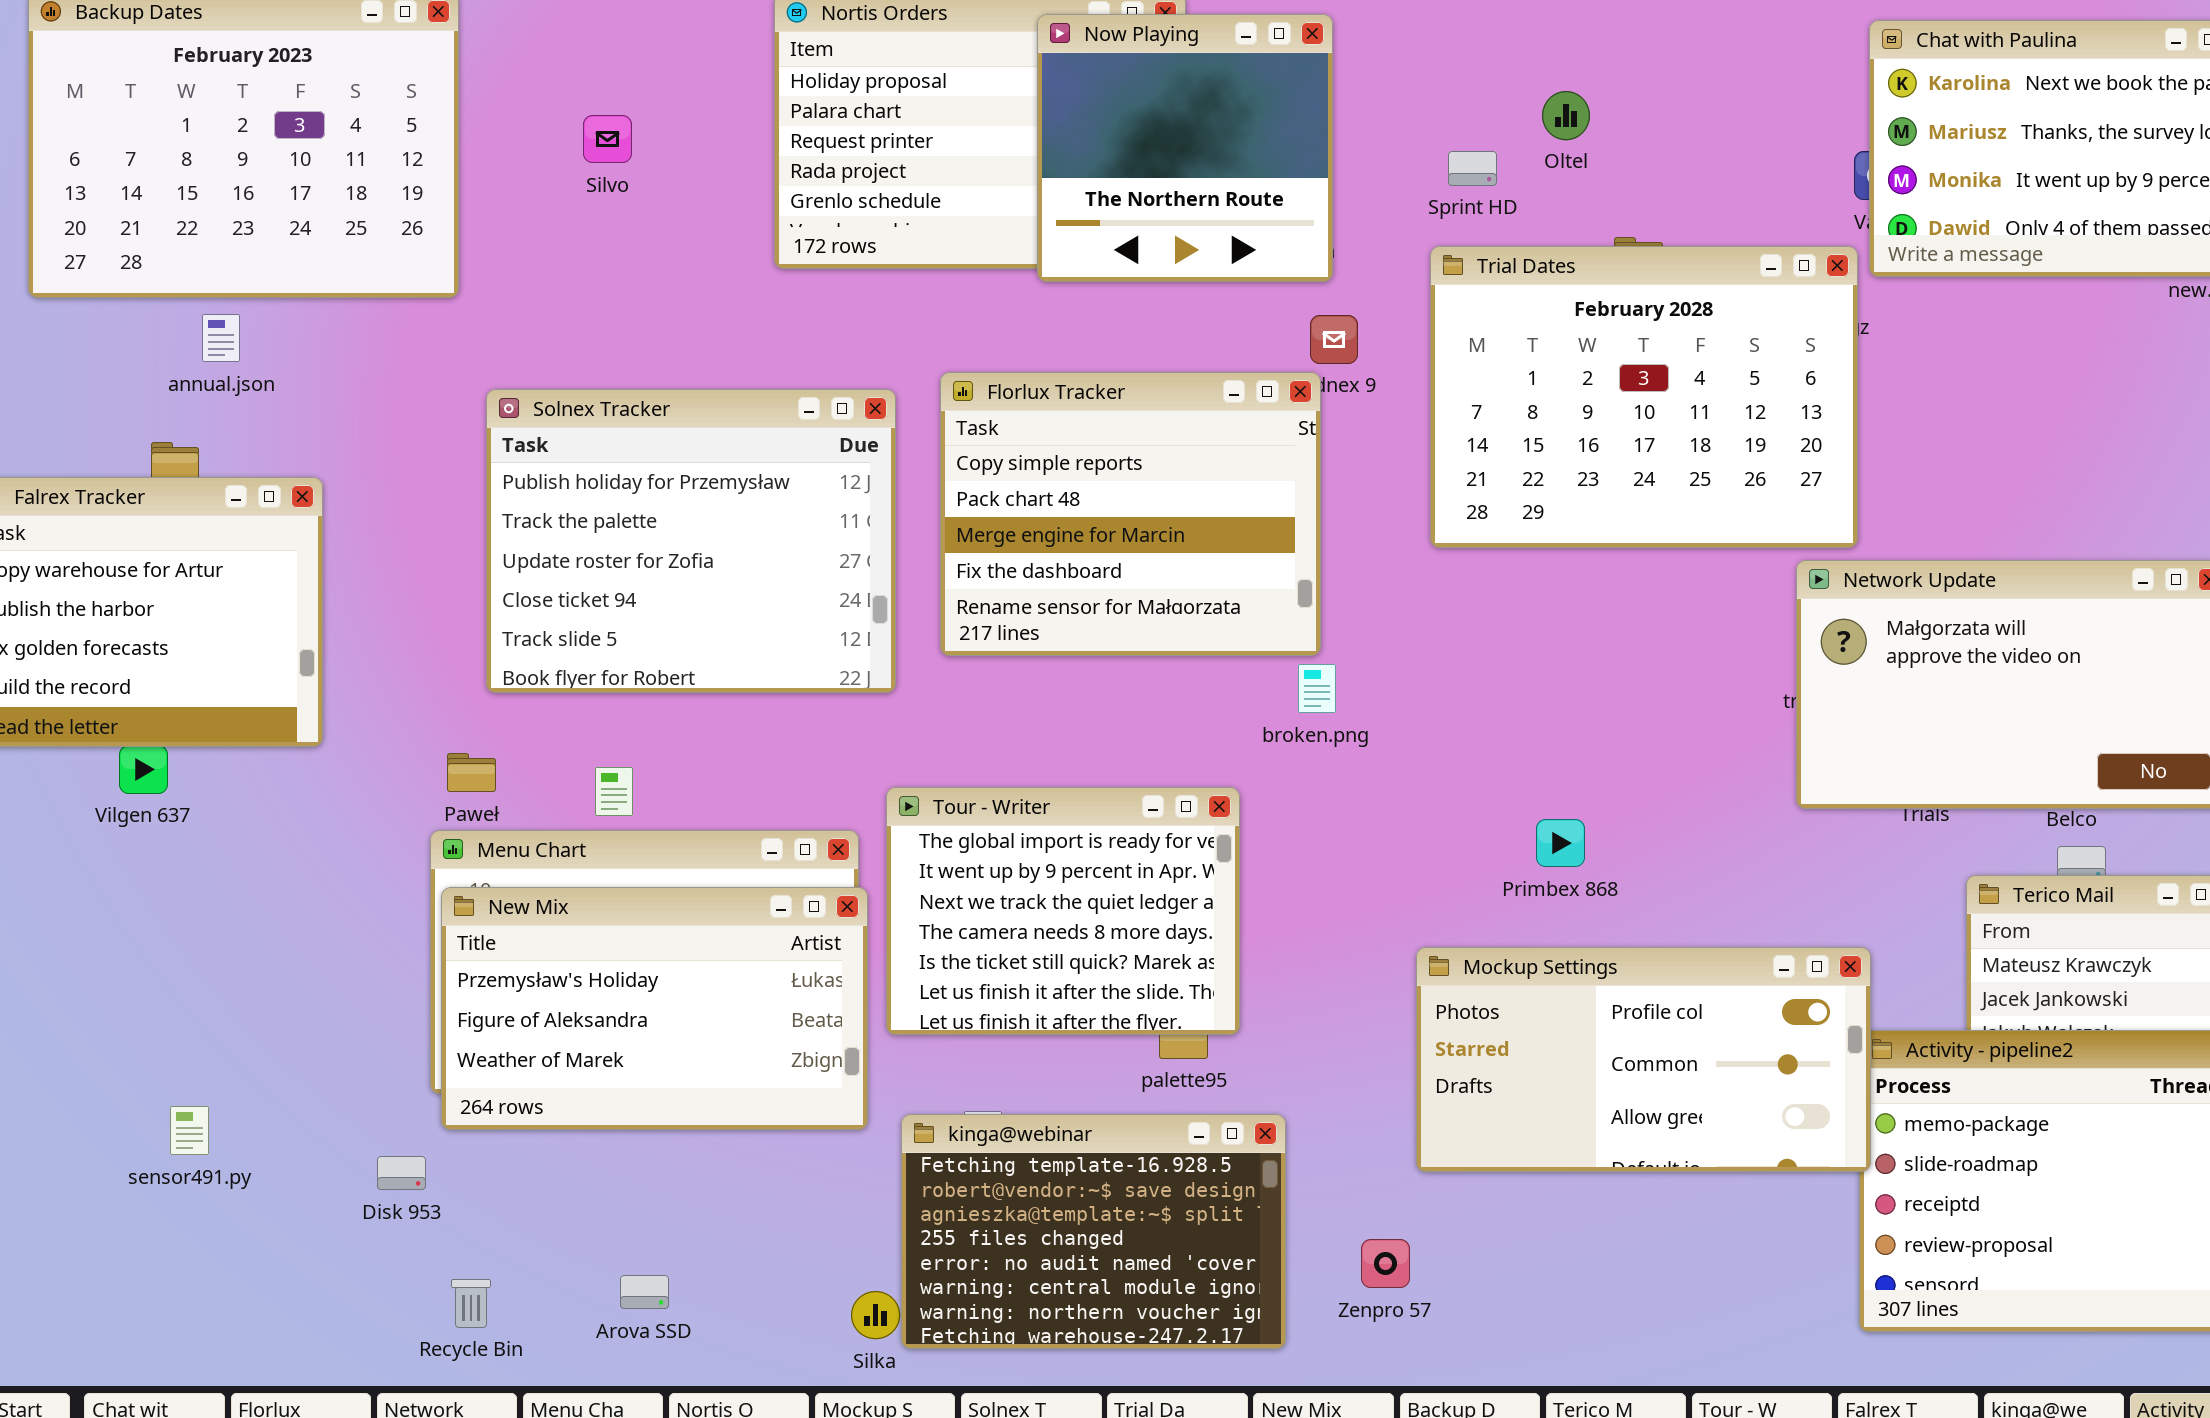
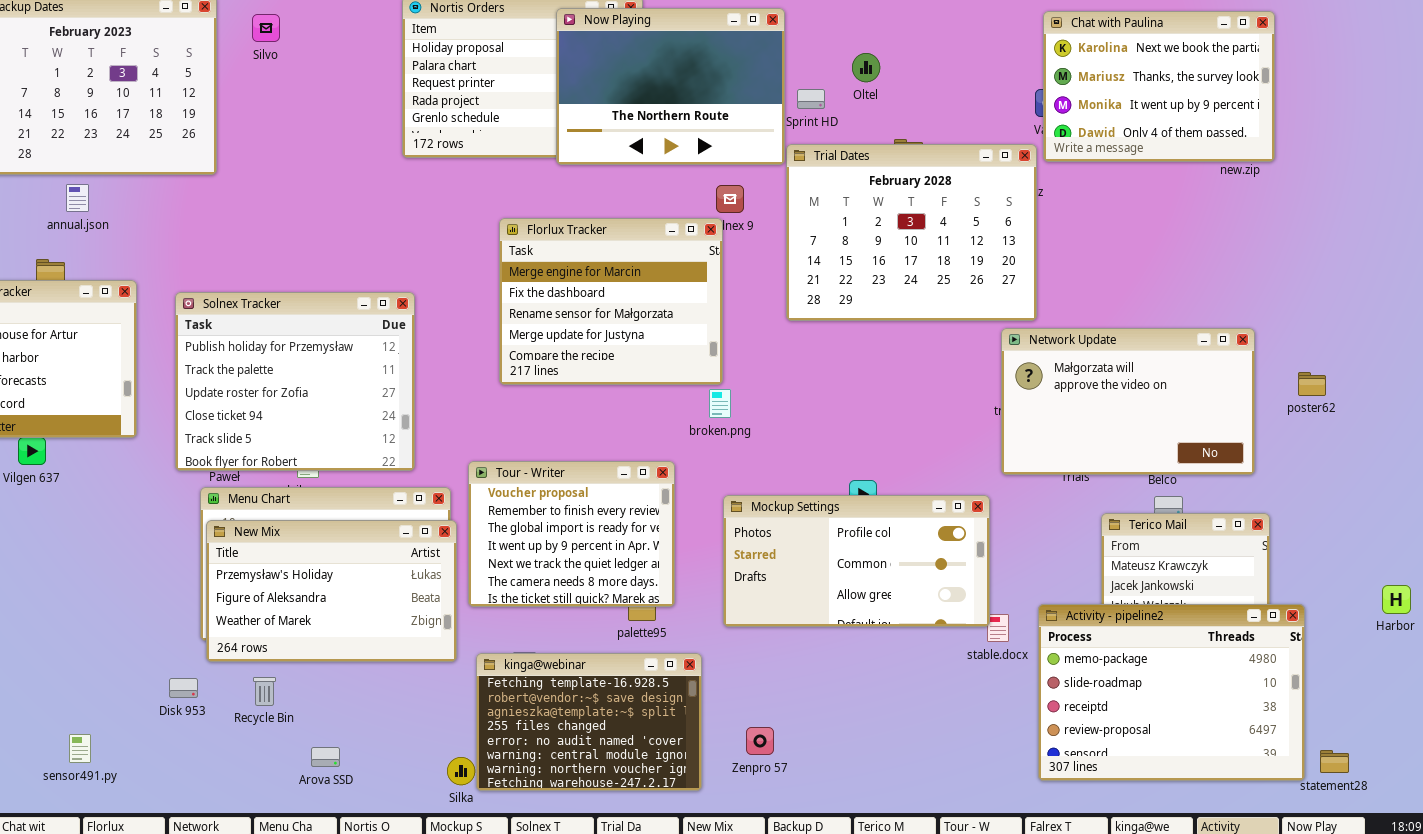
Now Playing: [1037,14,1333,282] -> [556,8,785,165], resized
Silvo: [583,115,632,163] -> [252,14,280,42], moved
Florlux Tracker: [940,372,1321,656] -> [499,218,723,385], scrolled down 2 rows
Solnex Tracker: [486,389,896,693] -> [175,292,415,471], moved
Tour - Writer: [886,787,1240,1035] -> [468,461,675,607], scrolled up 2 rows
Mockup Settings: [1416,947,1871,1172] -> [723,495,990,627], moved
sensor491.py: [170,1106,209,1155] -> [69,734,91,763], moved
Recycle Bin: [451,1279,491,1328] -> [253,677,276,706], moved

